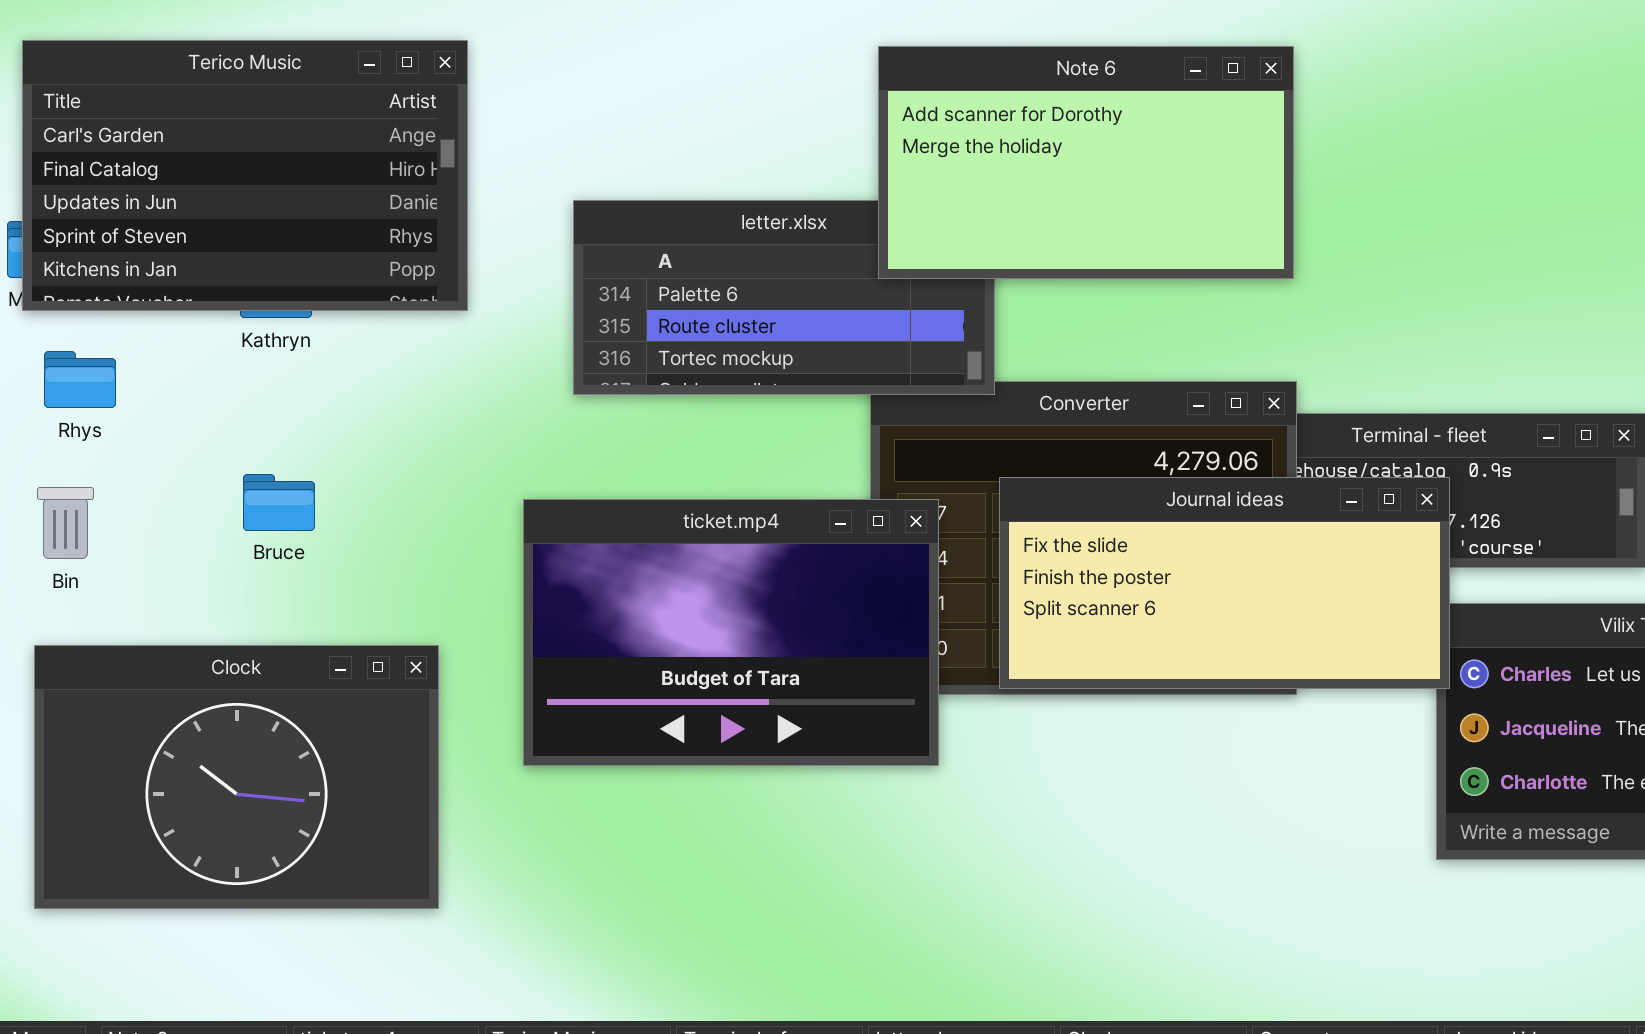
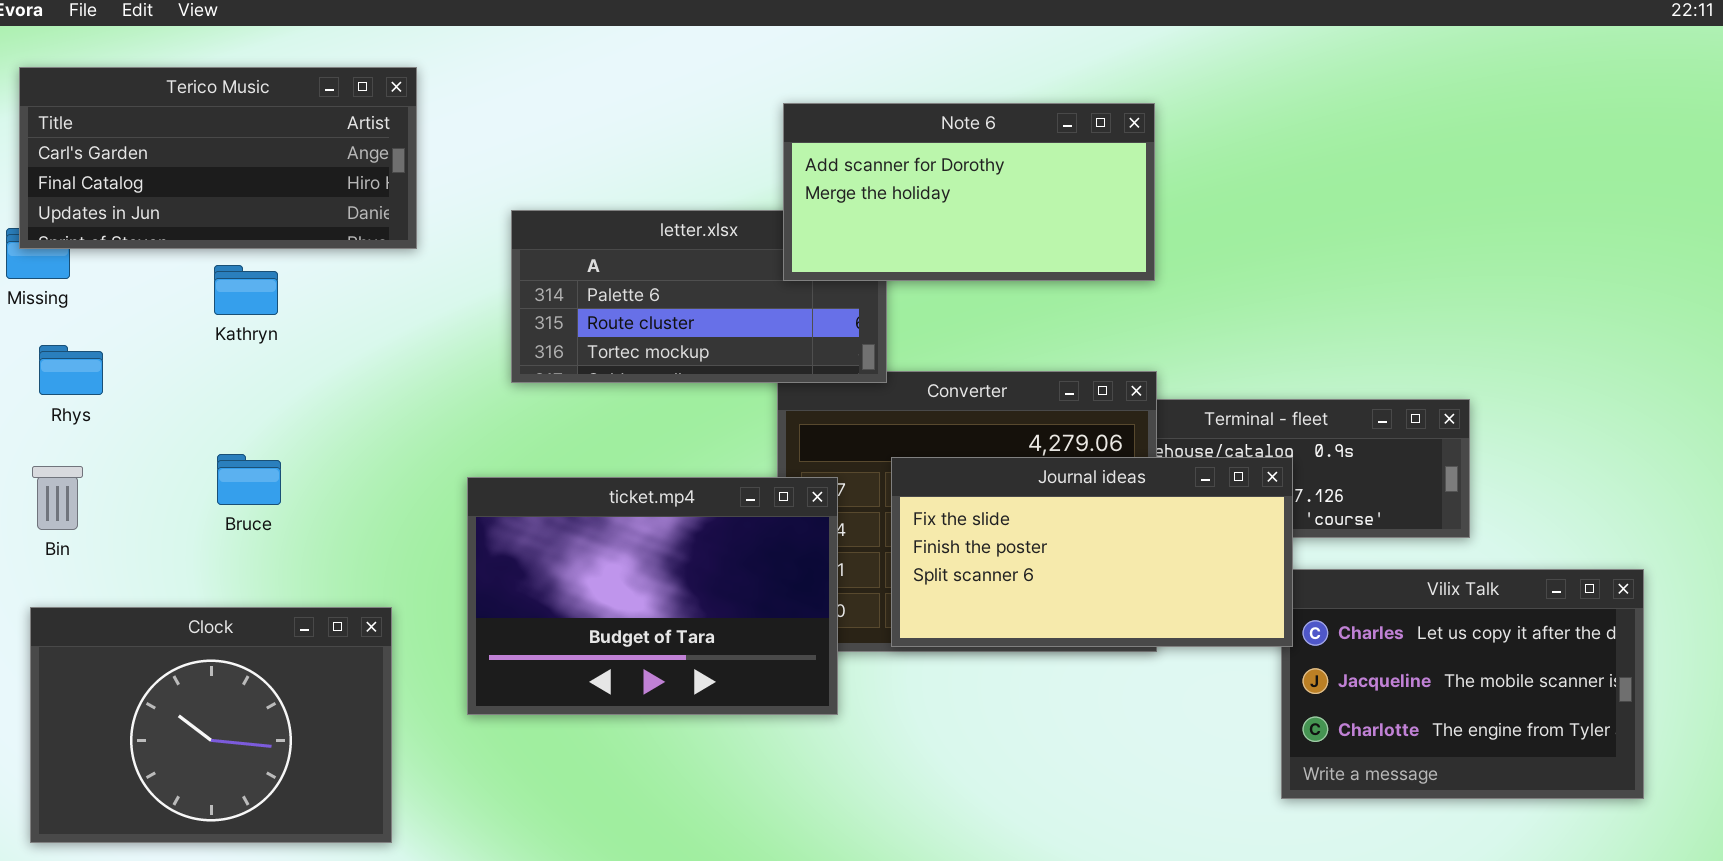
Terico Music: [22,40,468,311] -> [19,67,417,249], resized
Note 6: [878,46,1294,279] -> [783,103,1155,281], resized

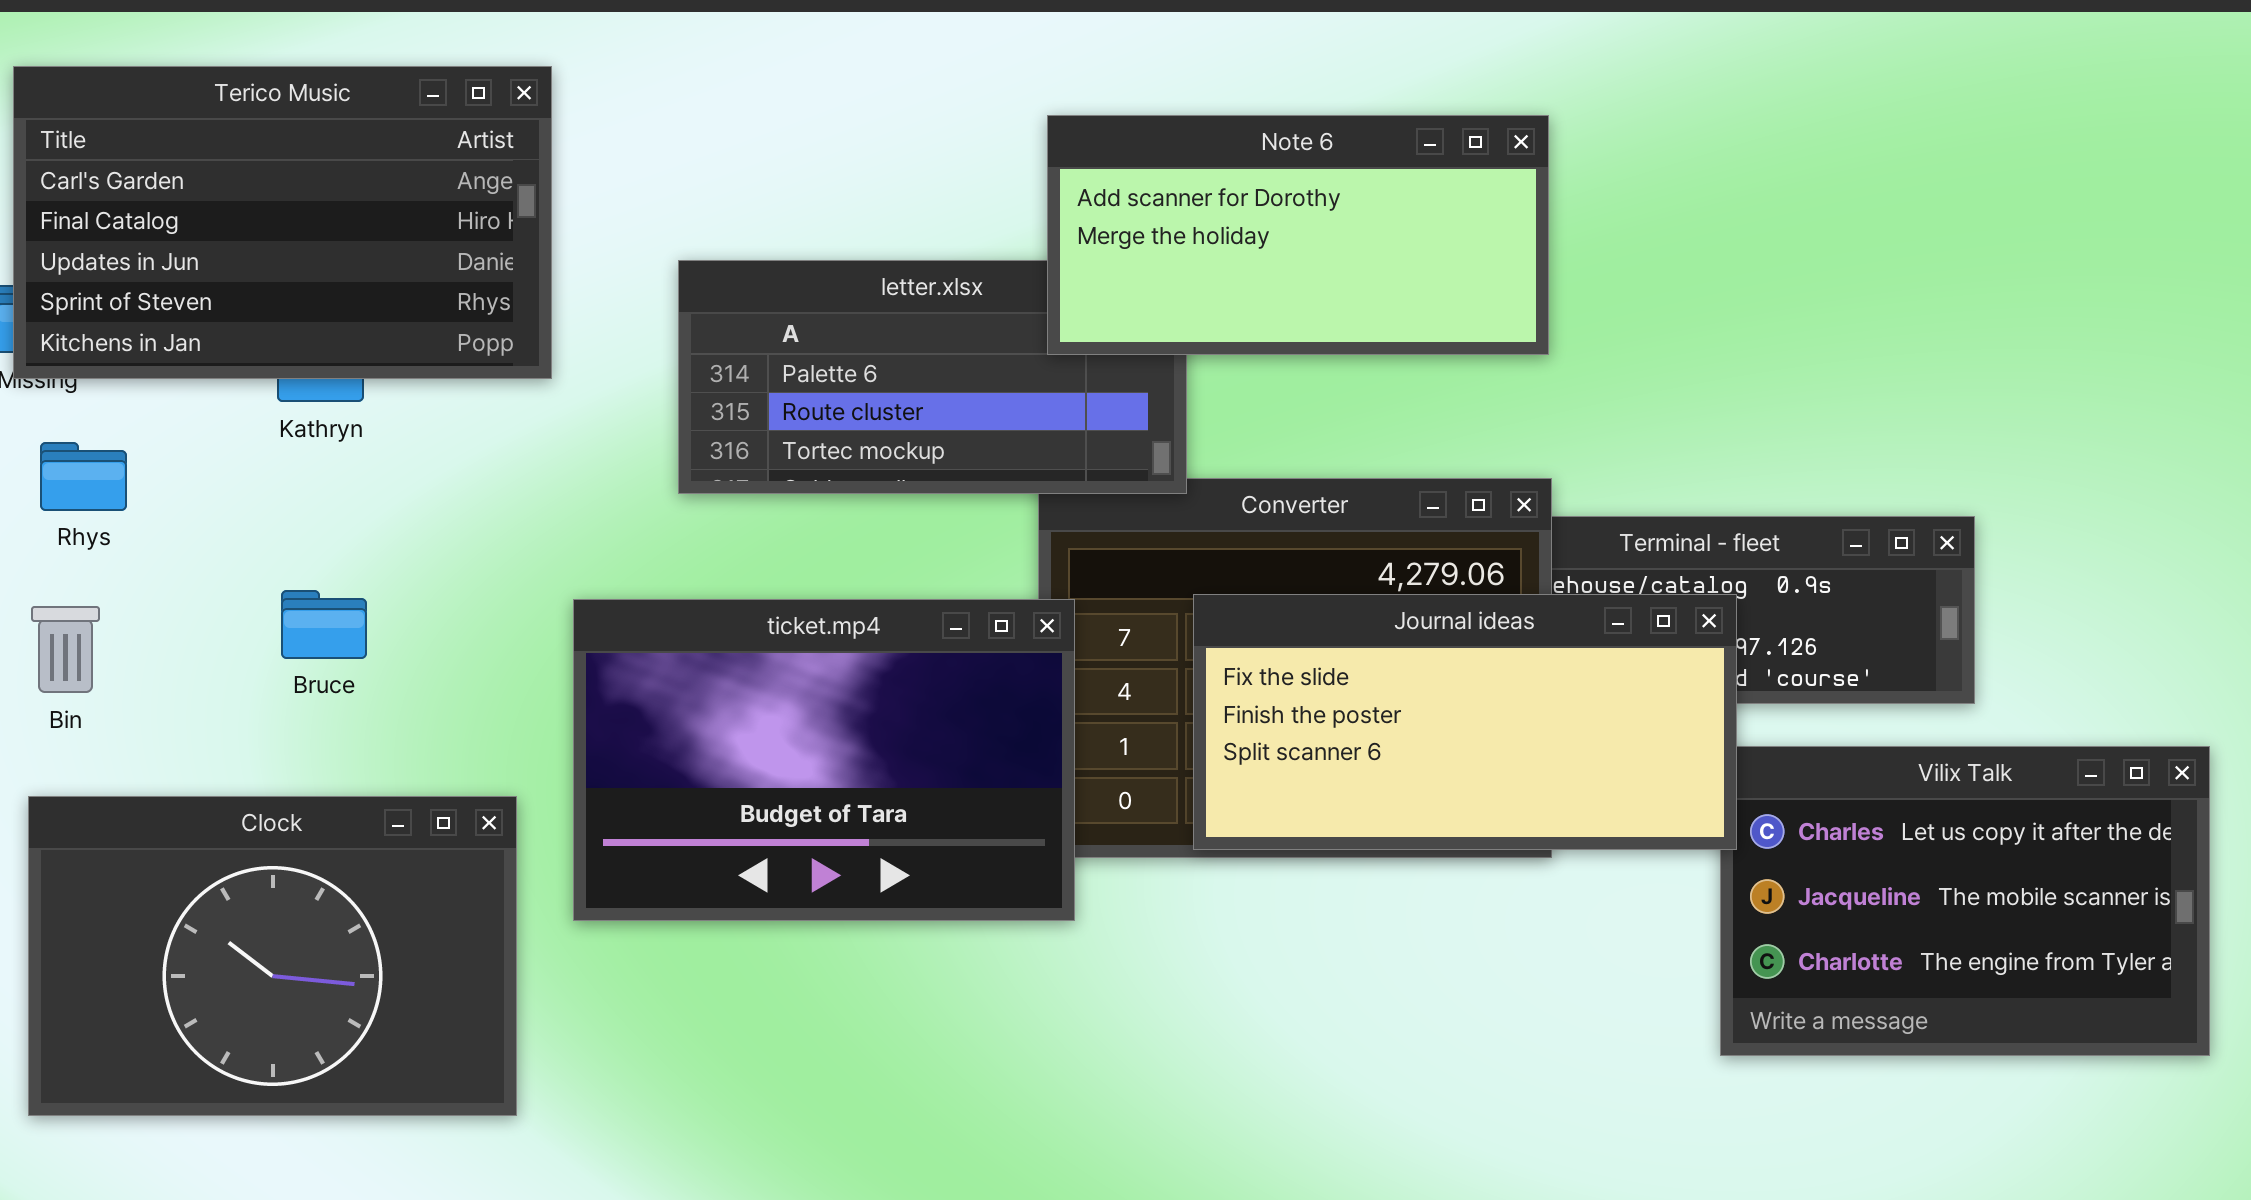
Terico Music: [19,67,417,249] -> [13,66,552,379], resized
ticket.mp4: [467,477,838,715] -> [573,599,1075,921], moved

